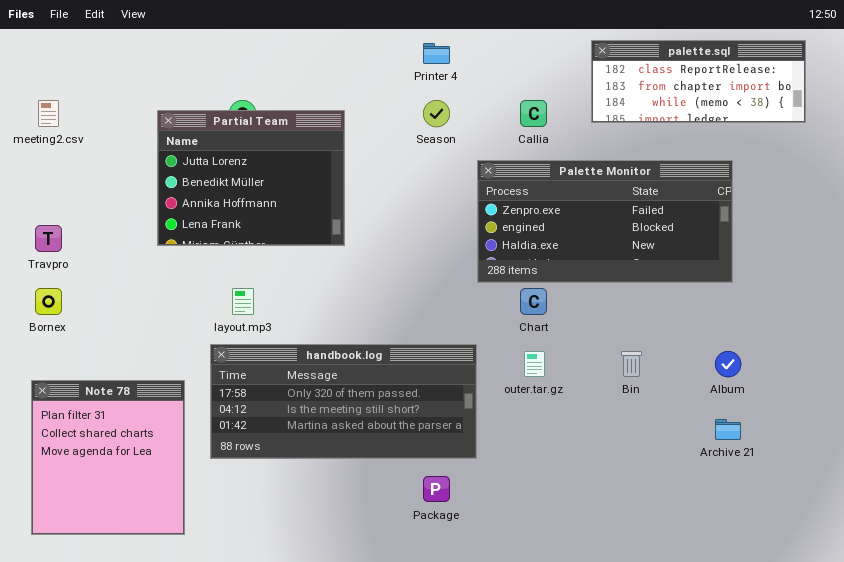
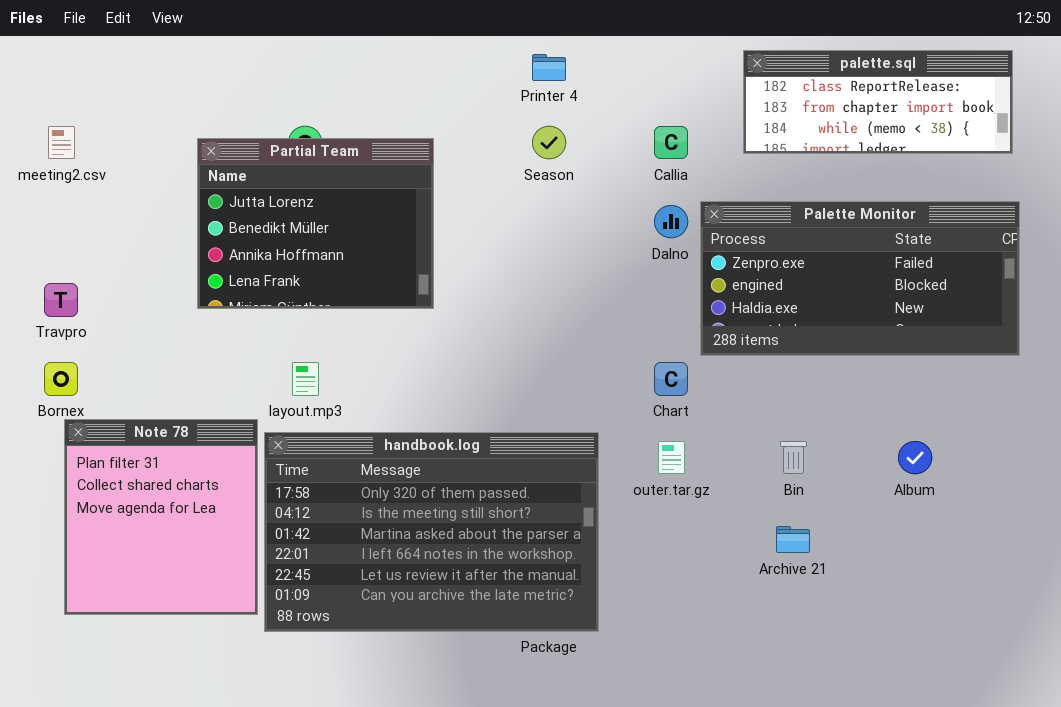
Palette Monitor: [477,160,733,283] -> [700,201,1020,356], moved
handbook.log: [210,344,477,459] -> [264,432,599,632], resized
Note 78: [31,380,185,535] -> [64,419,258,615], moved
Archive 21: [715,419,741,440] -> [776,526,810,553], moved

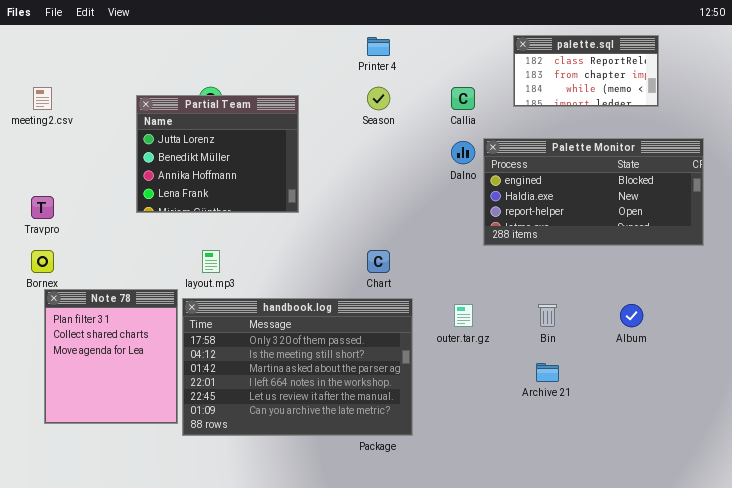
palette.sql: [743,50,1013,154] -> [513,35,659,107], resized
Palette Monitor: [700,201,1020,356] -> [483,138,704,246], scrolled down 1 row
Chart: [654,362,688,396] -> [367,250,390,273], moved

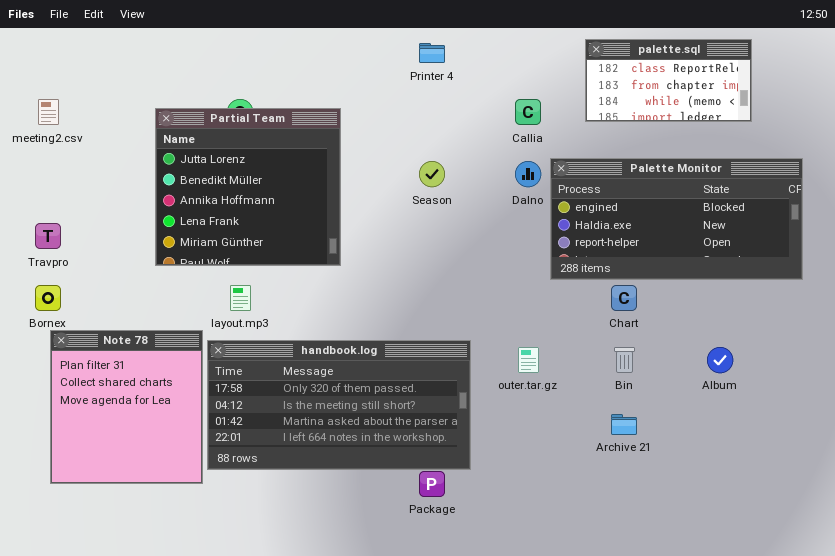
Season: [367,87,390,110] -> [419,161,445,187], moved
Partial Team: [136,95,299,213] -> [155,108,341,266], resized
Chart: [367,250,390,273] -> [611,285,637,311], moved
handbook.log: [182,298,413,436] -> [207,340,471,470], resized

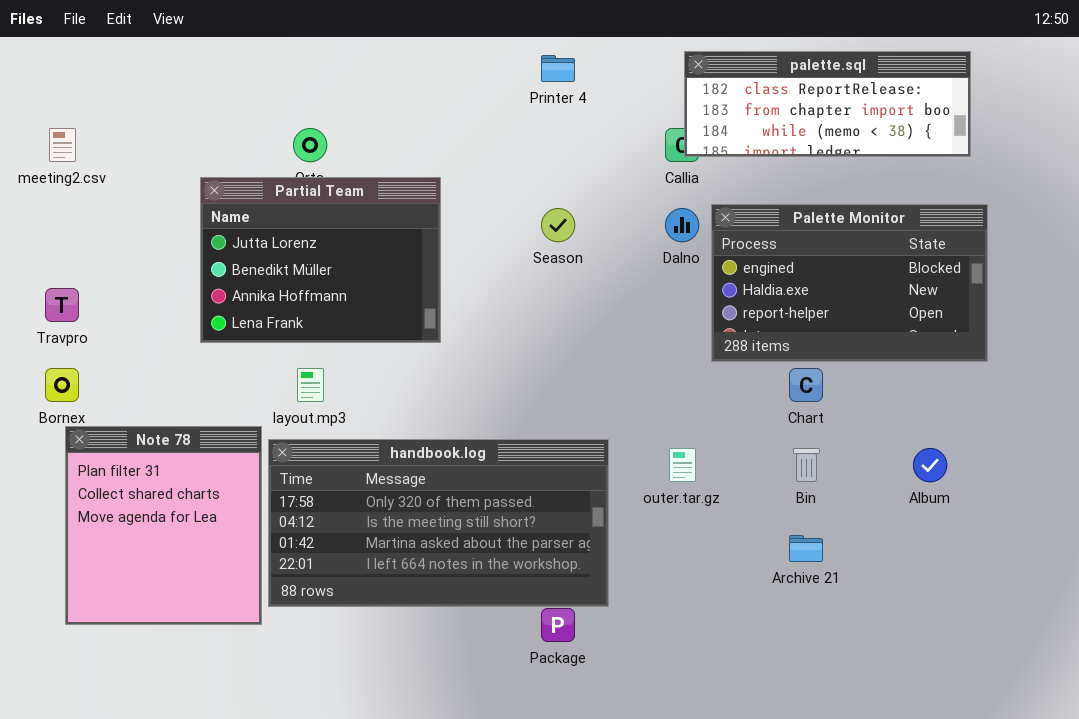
palette.sql: [585,39,752,122] -> [684,51,971,157], resized
Partial Team: [155,108,341,266] -> [200,177,441,343], resized
Palette Monitor: [550,158,803,280] -> [711,204,988,362], resized

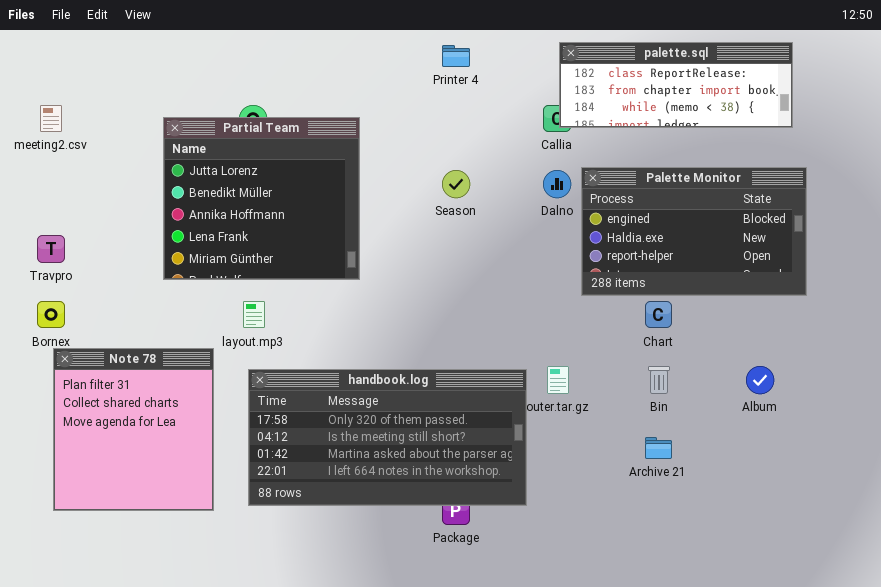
Partial Team: [200,177,441,343] -> [163,117,360,280], resized
handbook.log: [268,439,609,607] -> [248,369,527,506], moved

